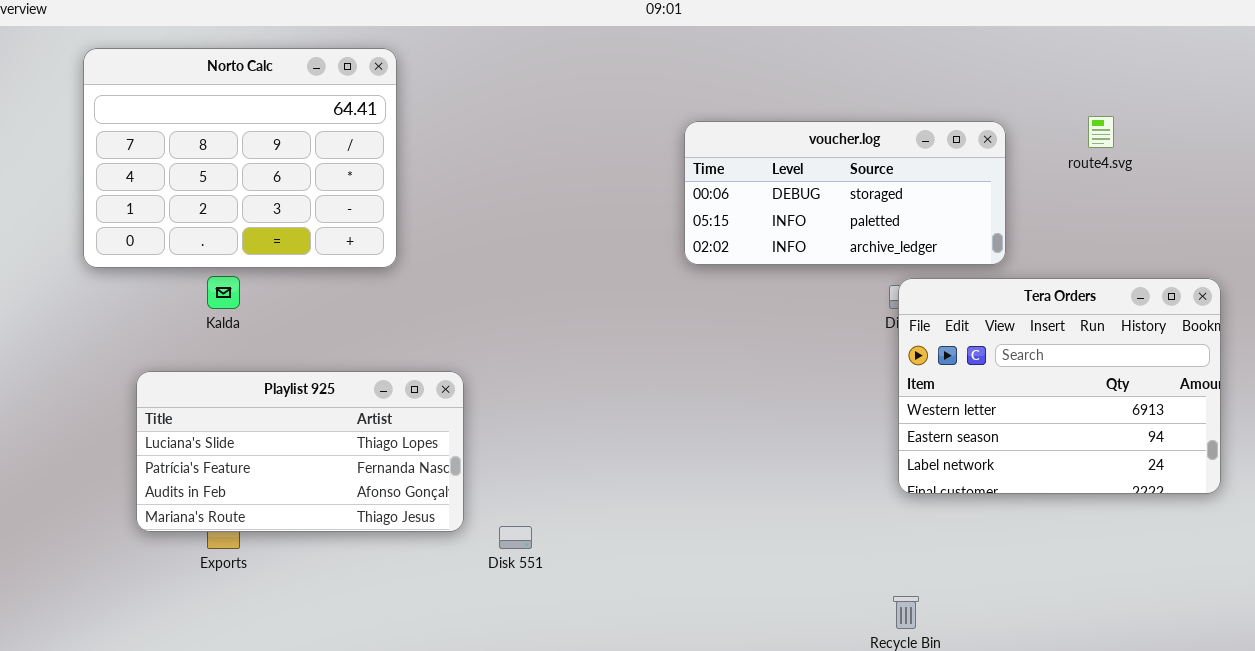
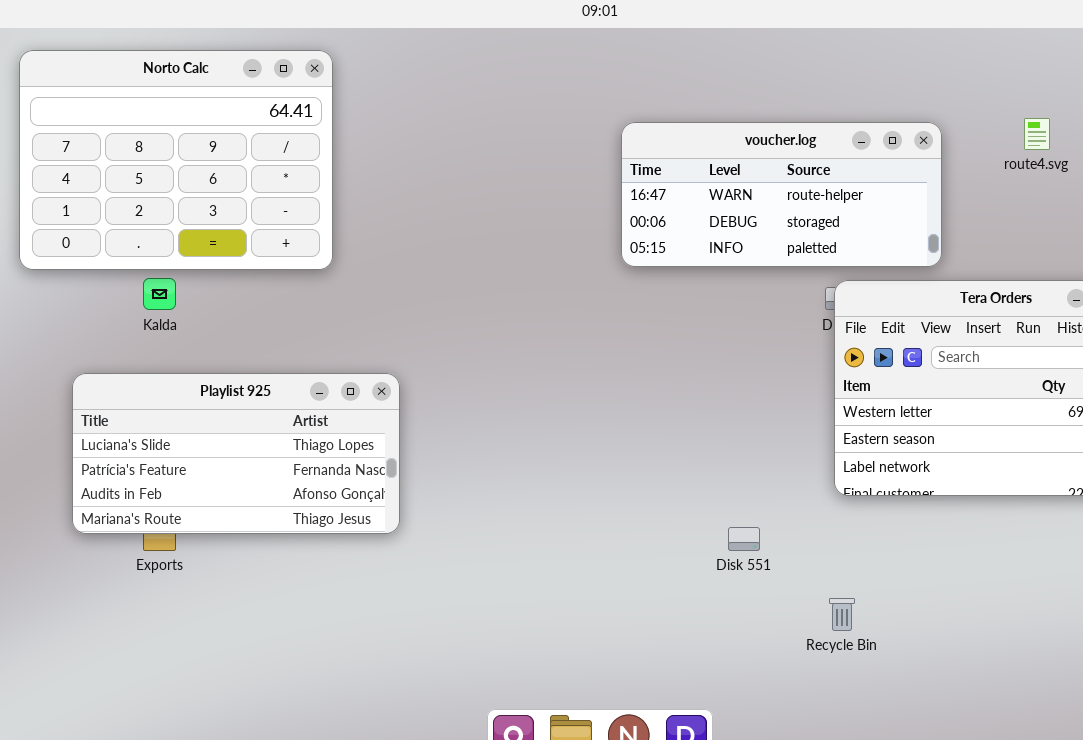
voucher.log: [684,121,1006,265] -> [621,122,942,267], scrolled up 1 row
Disk 551: [499,526,532,549] -> [728,527,760,551], moved

